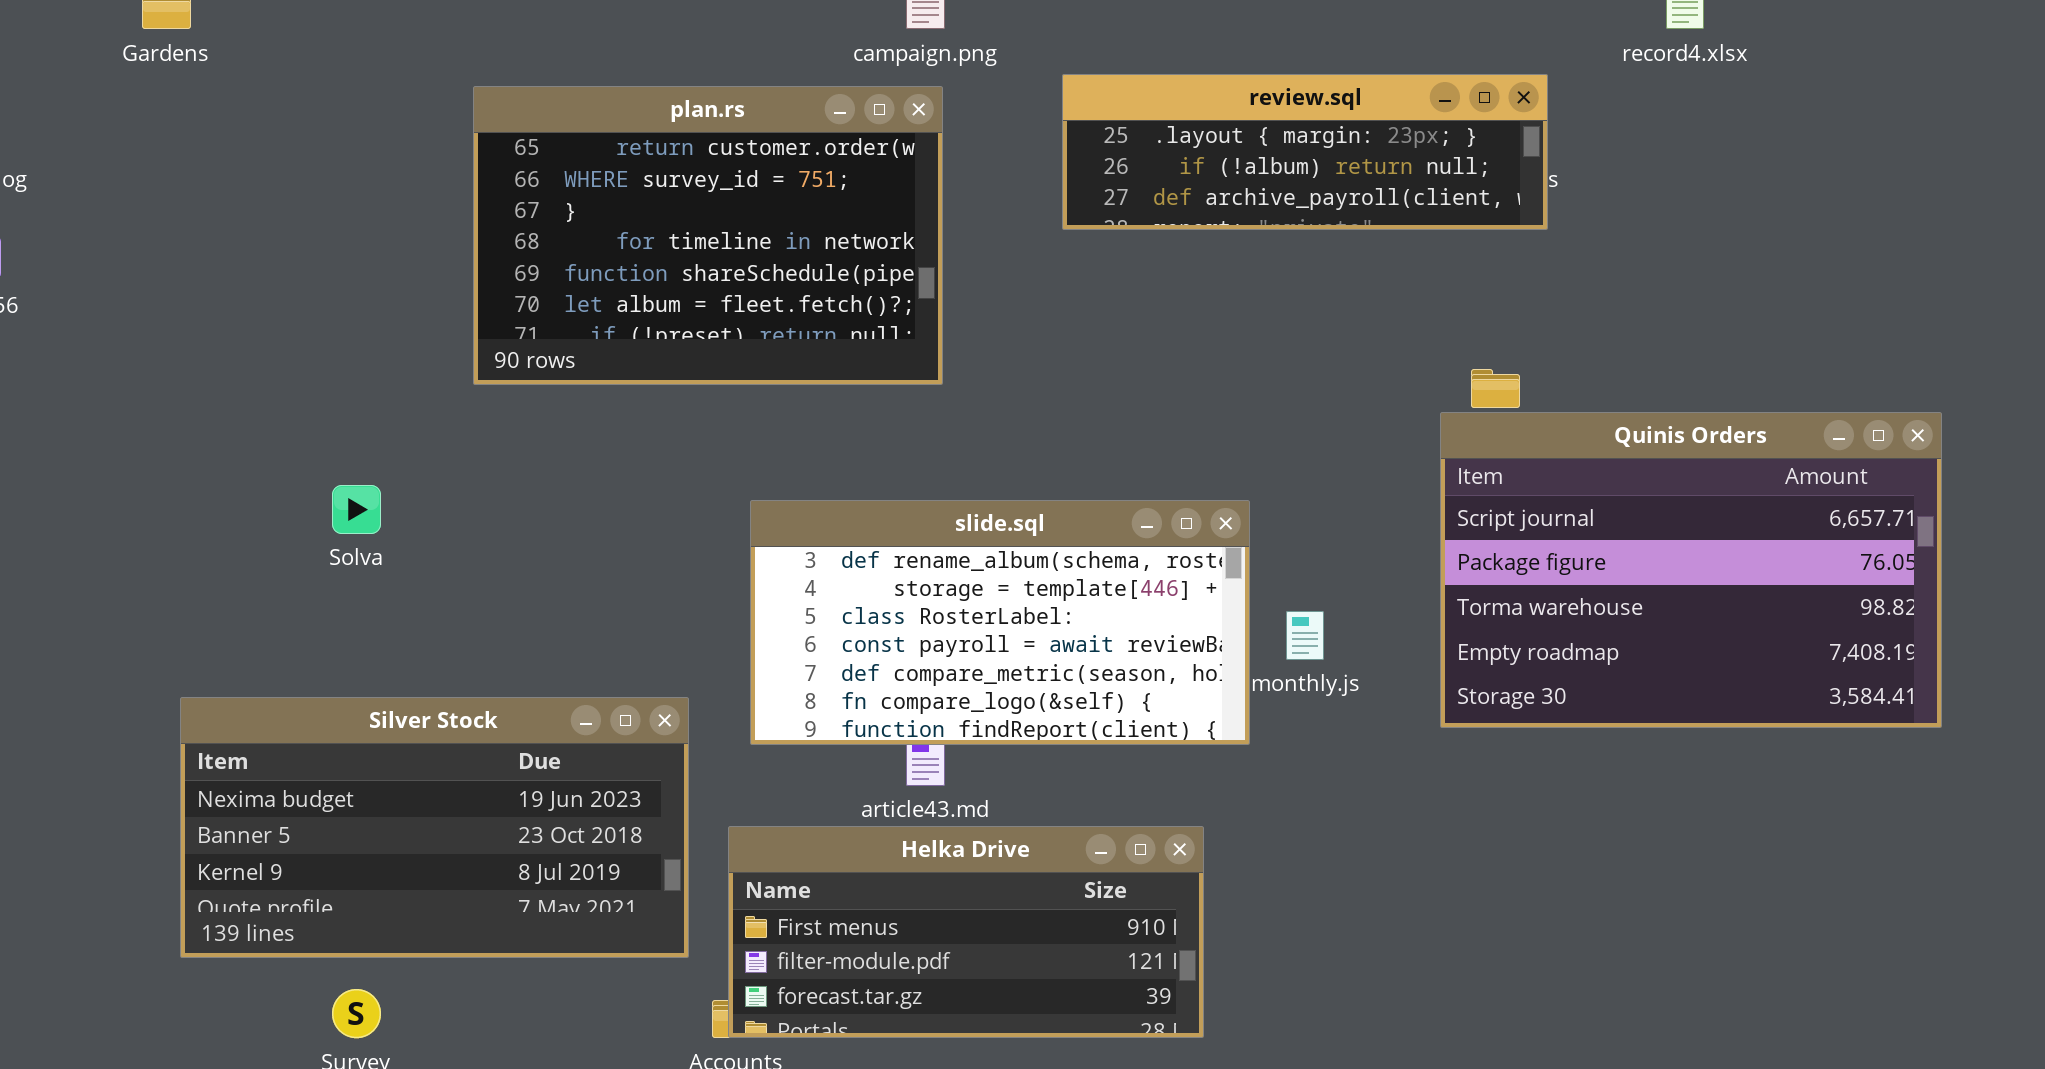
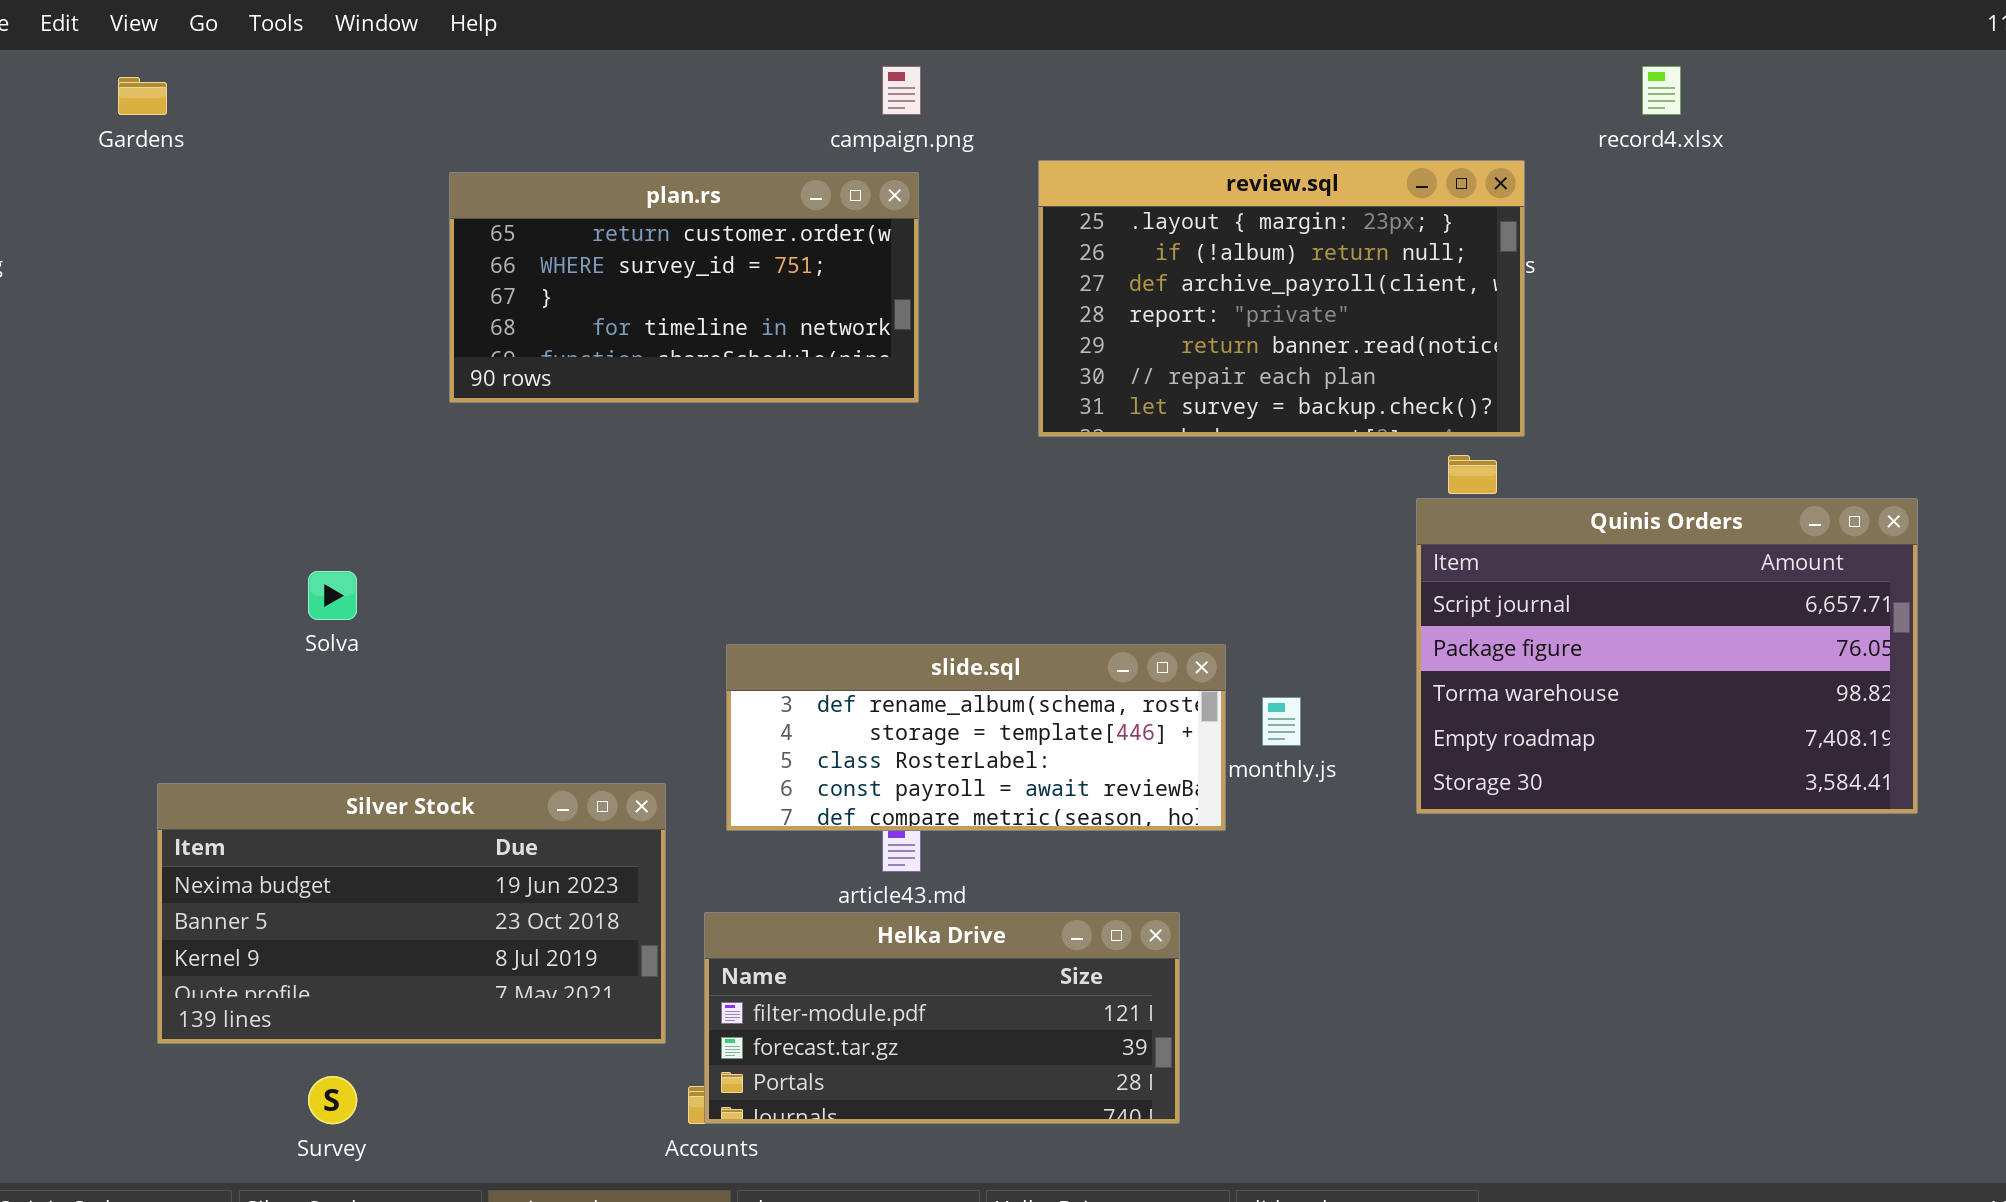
review.sql: [1062,74,1548,230] -> [1038,160,1525,437], resized
plan.rs: [473,86,943,385] -> [449,172,919,403], resized
slide.sql: [750,500,1250,745] -> [726,644,1226,831], resized
Helka Drive: [728,826,1204,1038] -> [704,912,1180,1124], scrolled down 1 row

